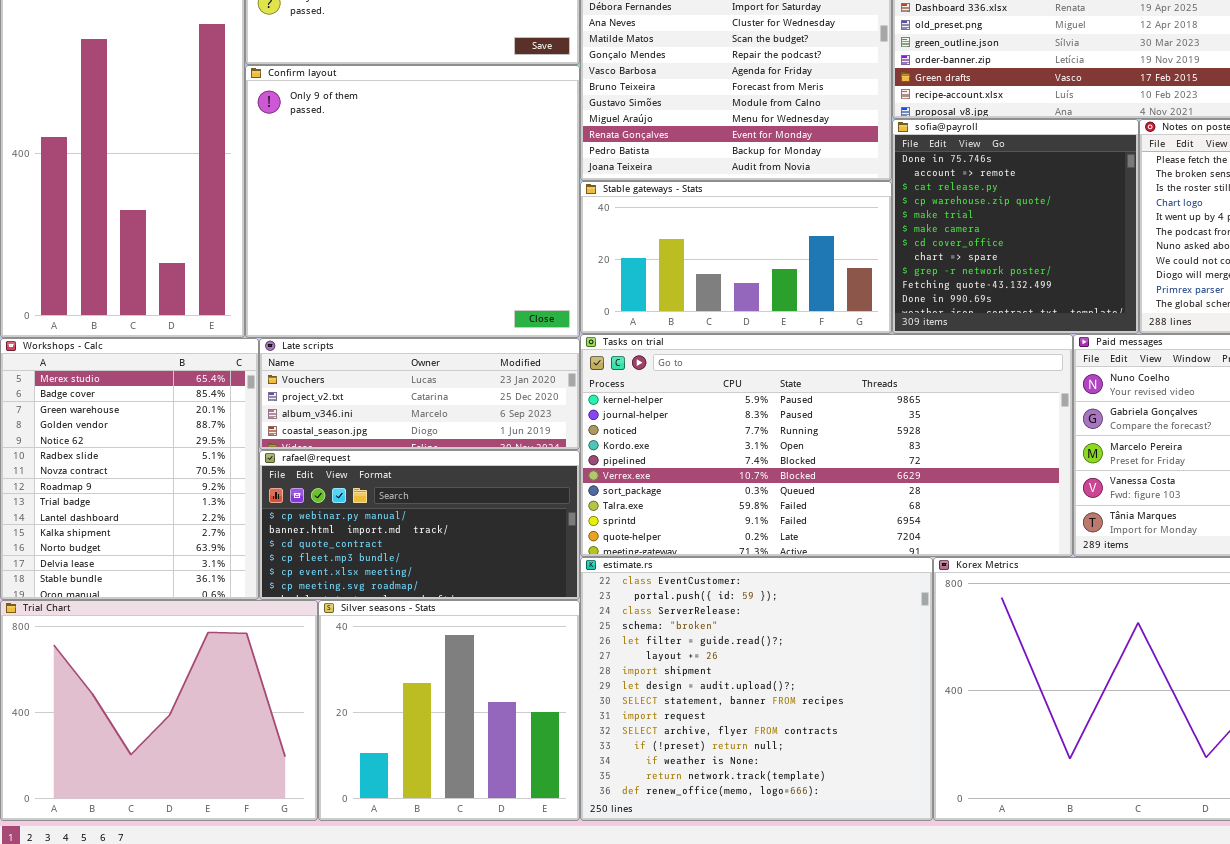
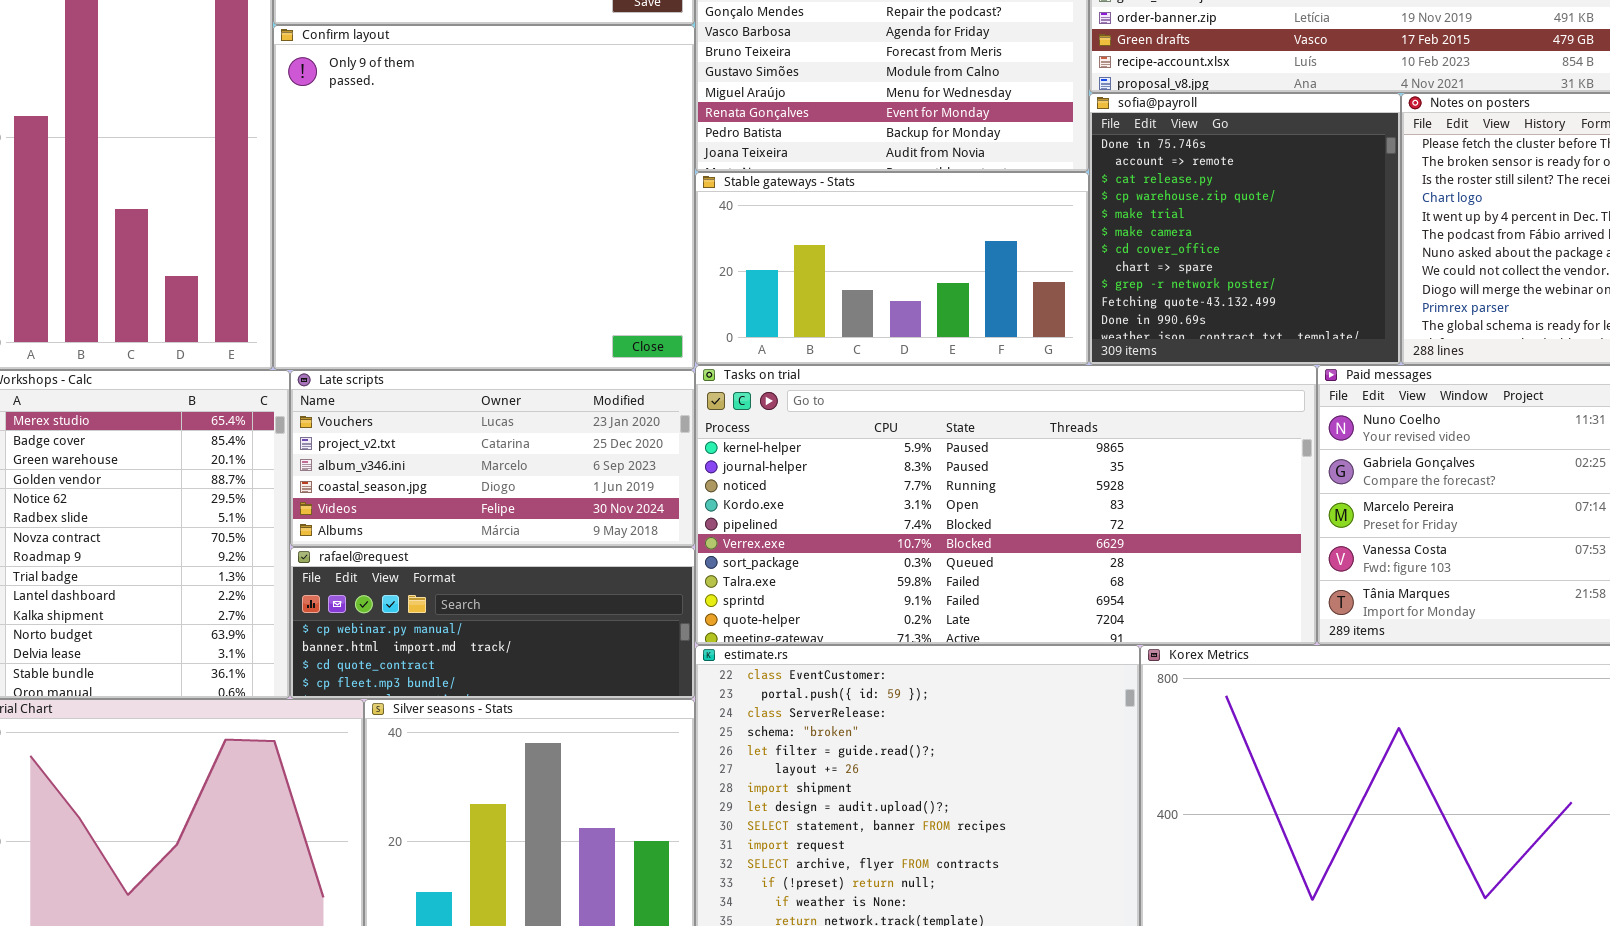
Late scripts: [259,338,580,450] -> [290,370,695,547], resized
rafael@request: [259,450,580,600] -> [290,547,695,699], resized

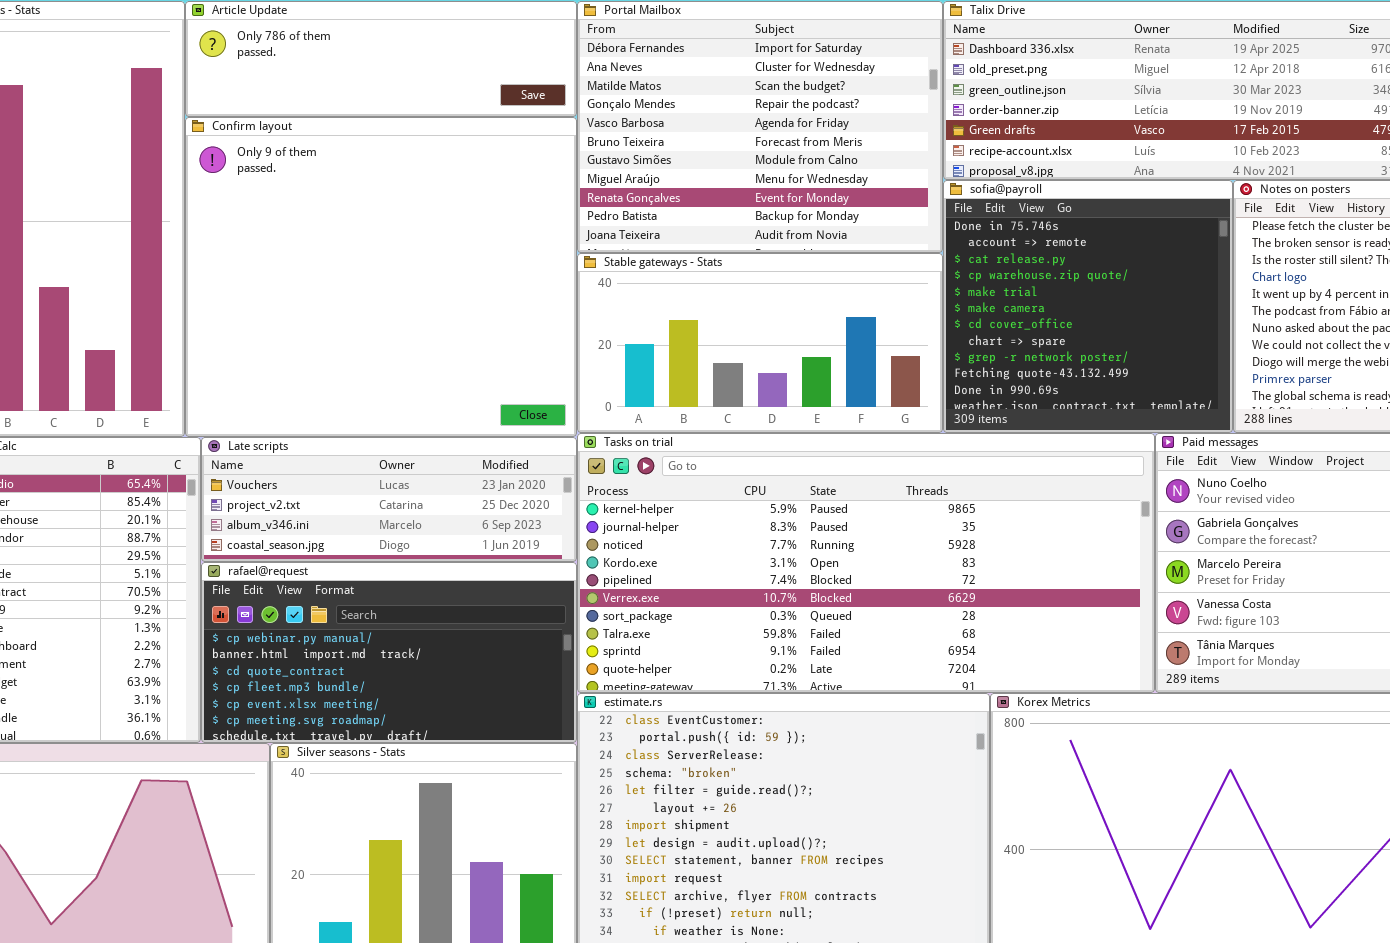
Late scripts: [290,370,695,547] -> [201,437,577,562], resized
rafael@request: [290,547,695,699] -> [201,562,577,743], resized

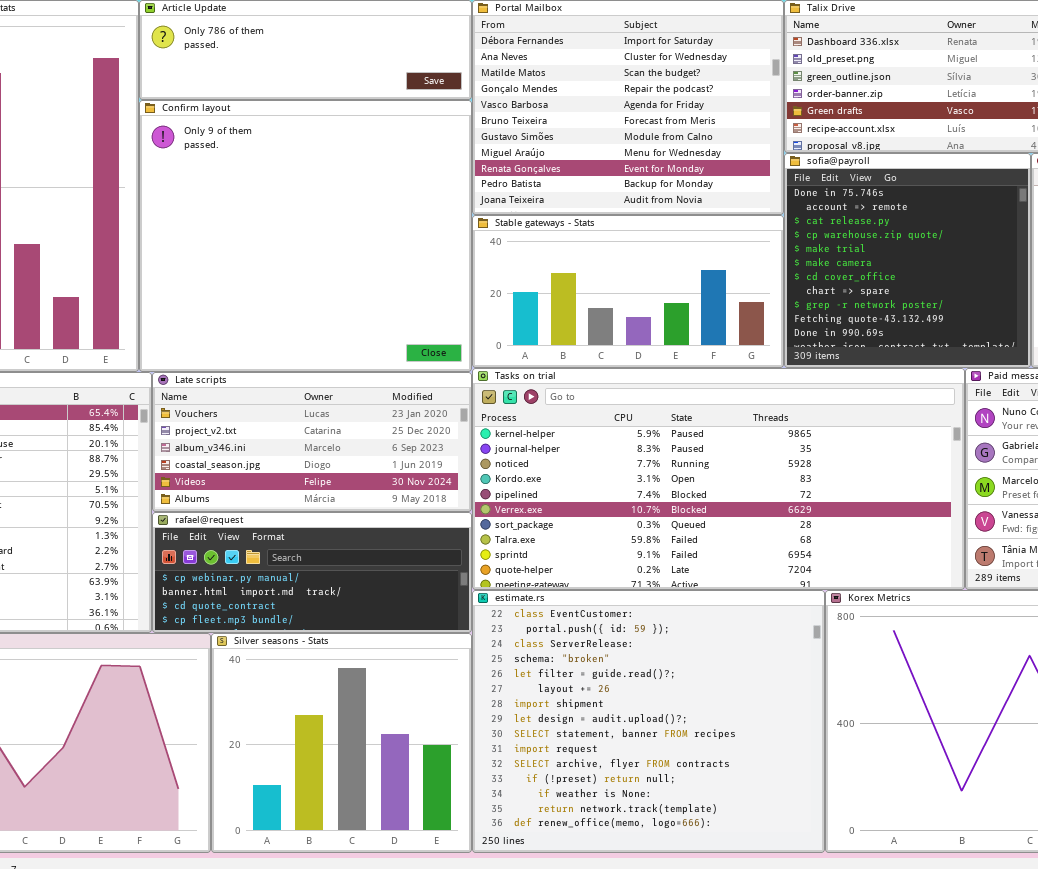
Late scripts: [201,437,577,562] -> [152,372,472,512], resized
rafael@request: [201,562,577,743] -> [152,512,472,633], resized

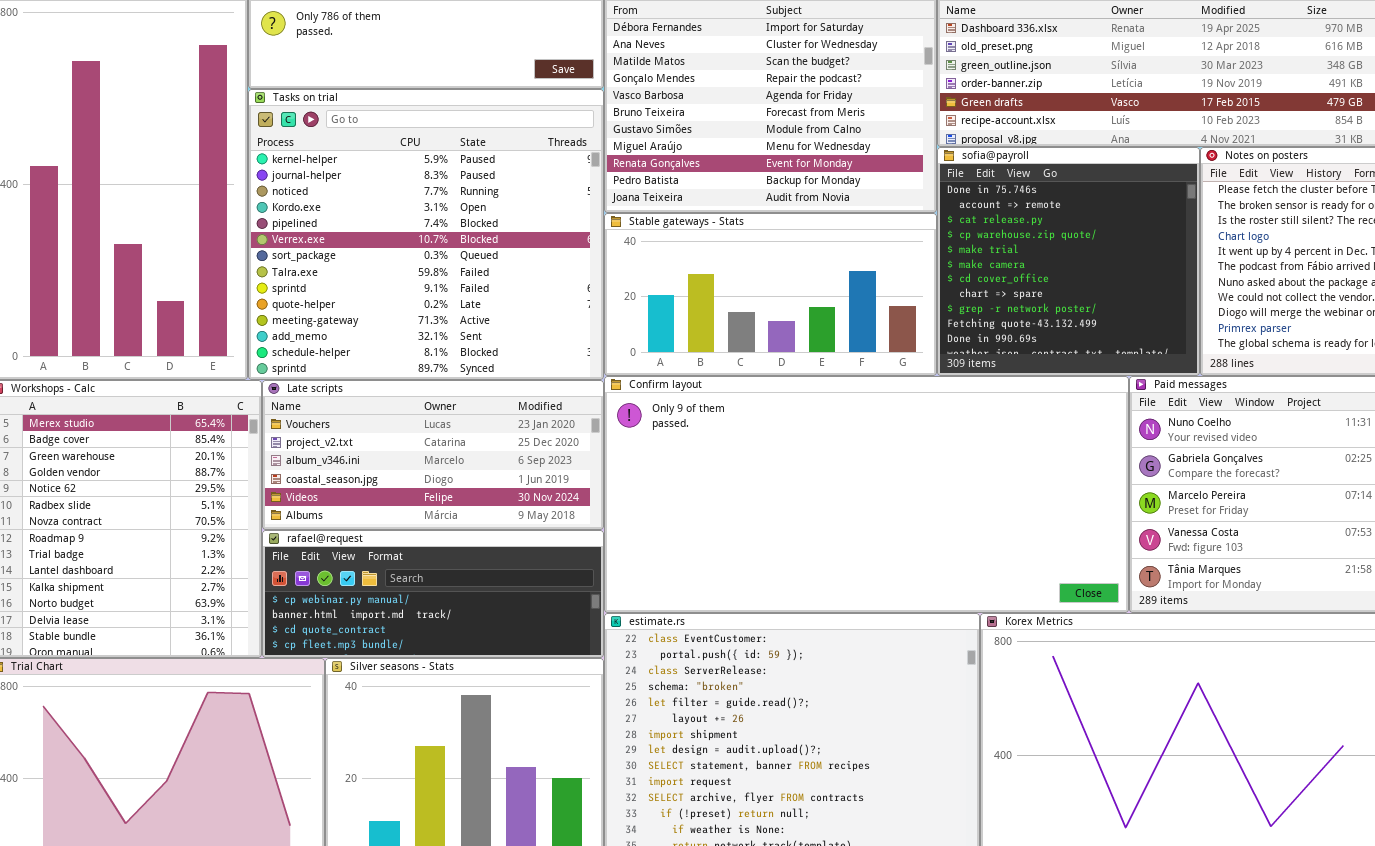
Confirm layout: [139,100,472,372] -> [604,376,1129,613], moved, resized
Tasks on trial: [472,368,965,590] -> [248,89,604,380], moved, resized

